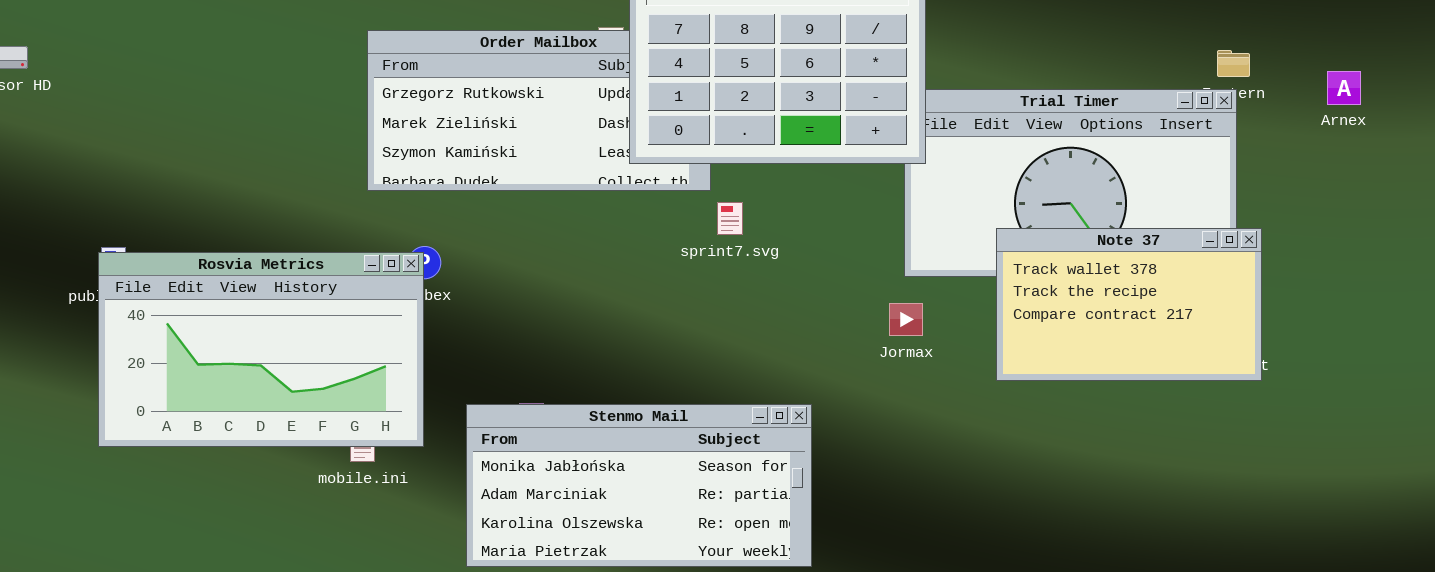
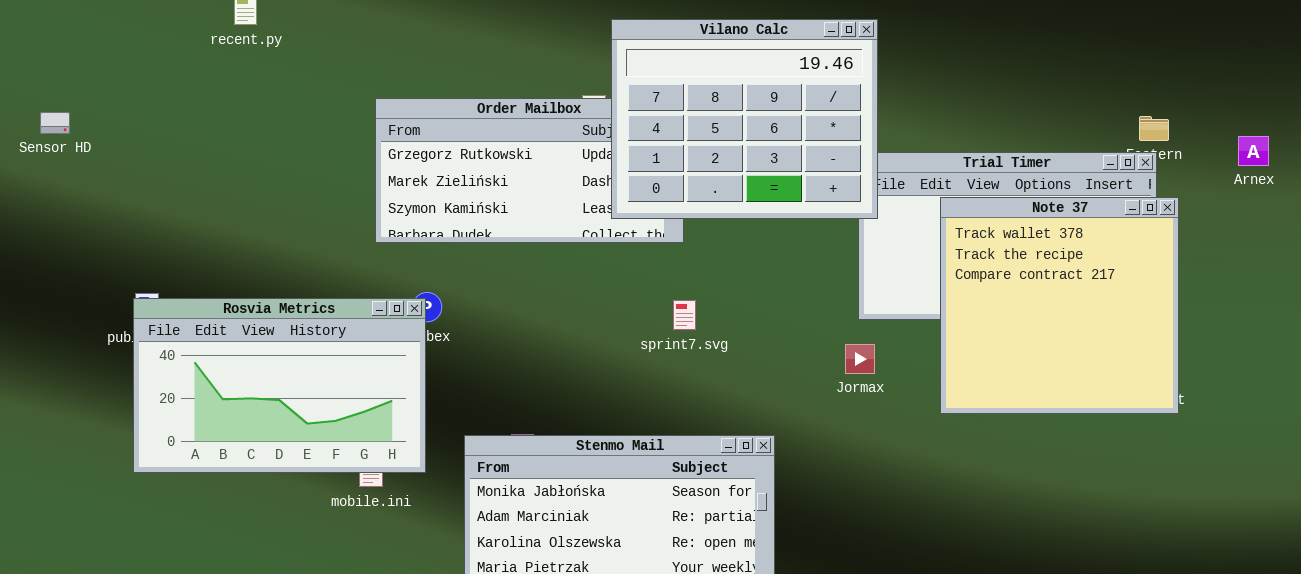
sprint7.svg: [717,202,743,235] -> [673,300,696,330], moved
Note 37: [996,228,1262,381] -> [940,197,1179,414], resized

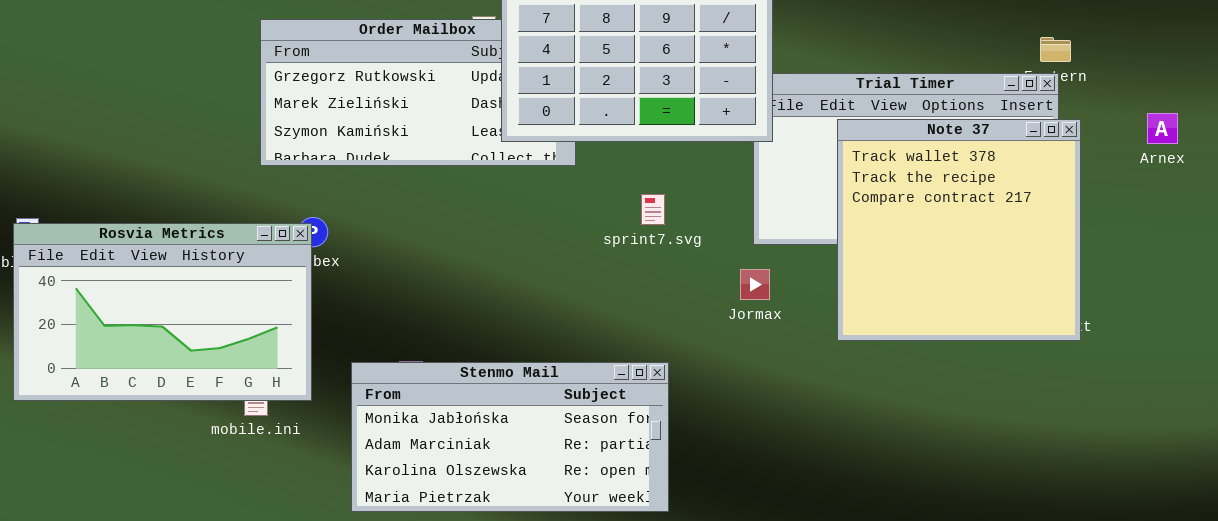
Arnex: [1238,136,1269,166] -> [1147,113,1178,144], moved
sprint7.svg: [673,300,696,330] -> [641,194,665,225], moved

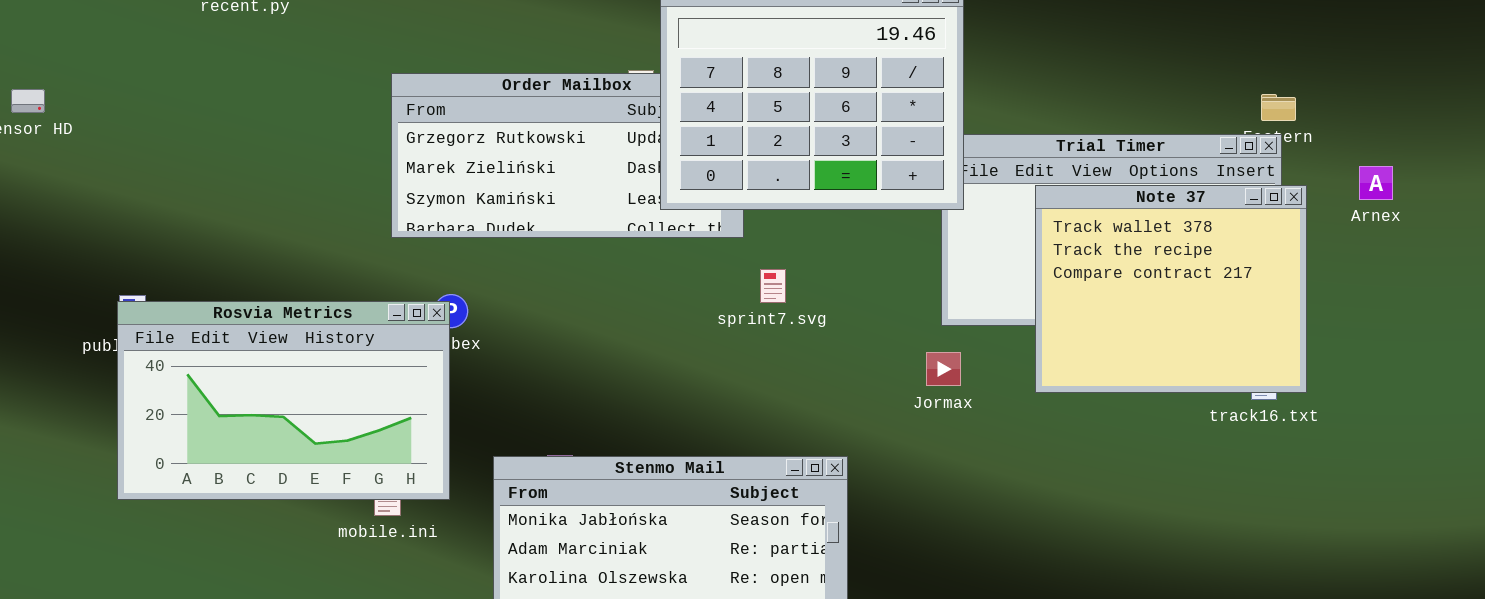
Arnex: [1147,113,1178,144] -> [1359,166,1393,200], moved
Note 37: [837,119,1081,341] -> [1035,185,1307,393], resized
sprint7.svg: [641,194,665,225] -> [760,269,786,303], moved

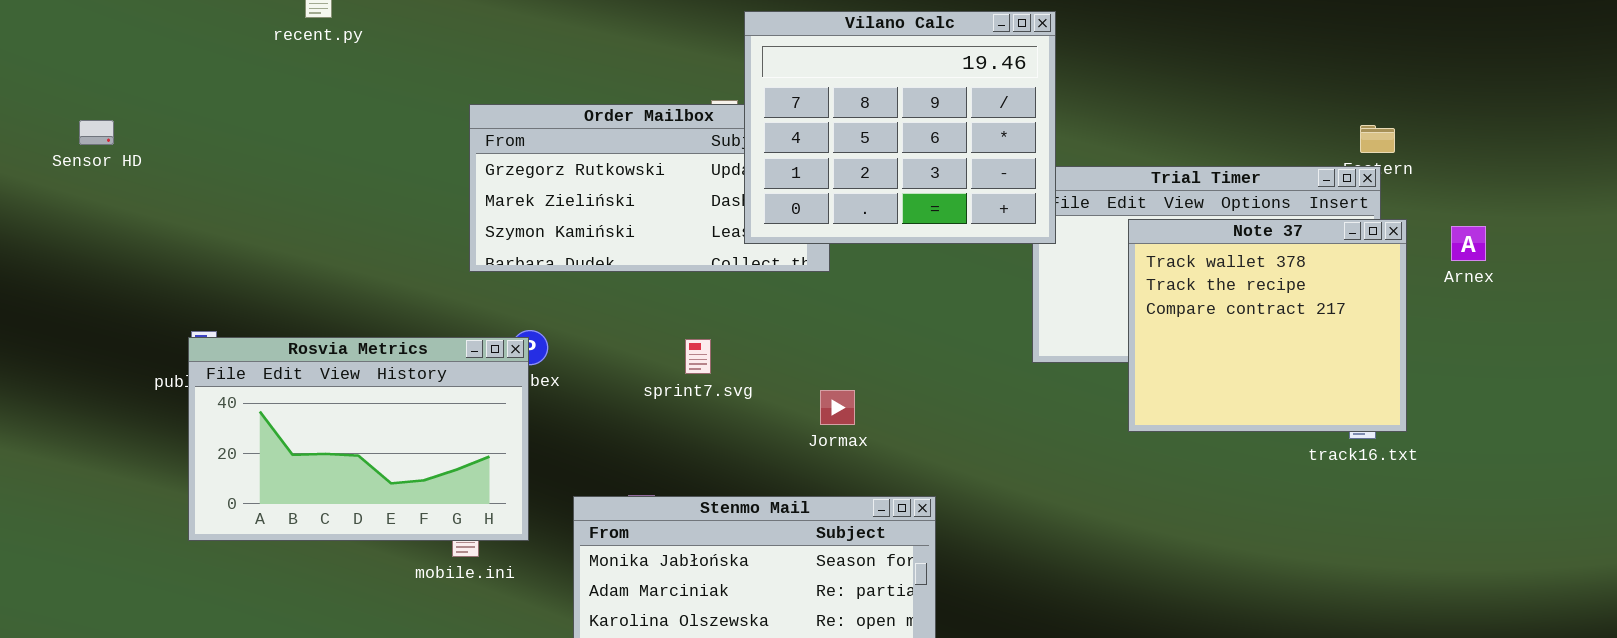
Arnex: [1359,166,1393,200] -> [1451,226,1486,261], moved
sprint7.svg: [760,269,786,303] -> [685,339,711,374], moved
Jormax: [926,352,961,386] -> [820,390,855,425], moved

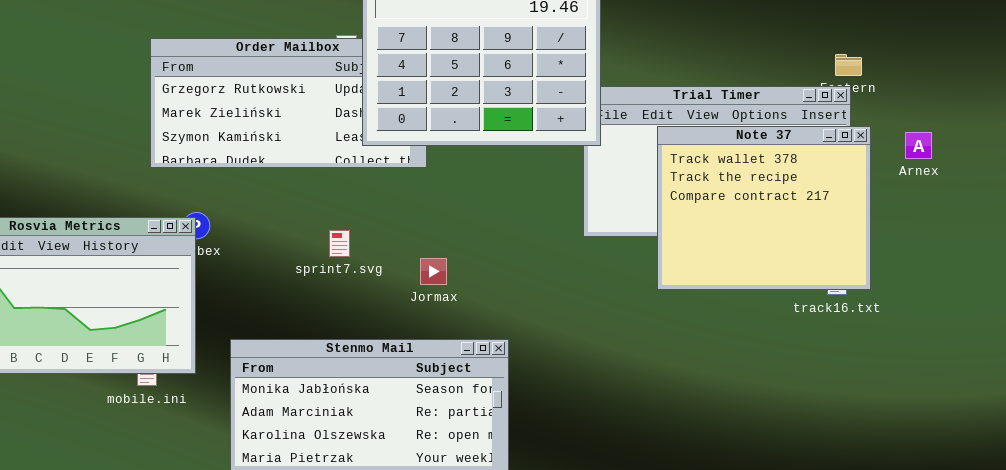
sprint7.svg: [685,339,711,374] -> [329,230,350,257], moved

